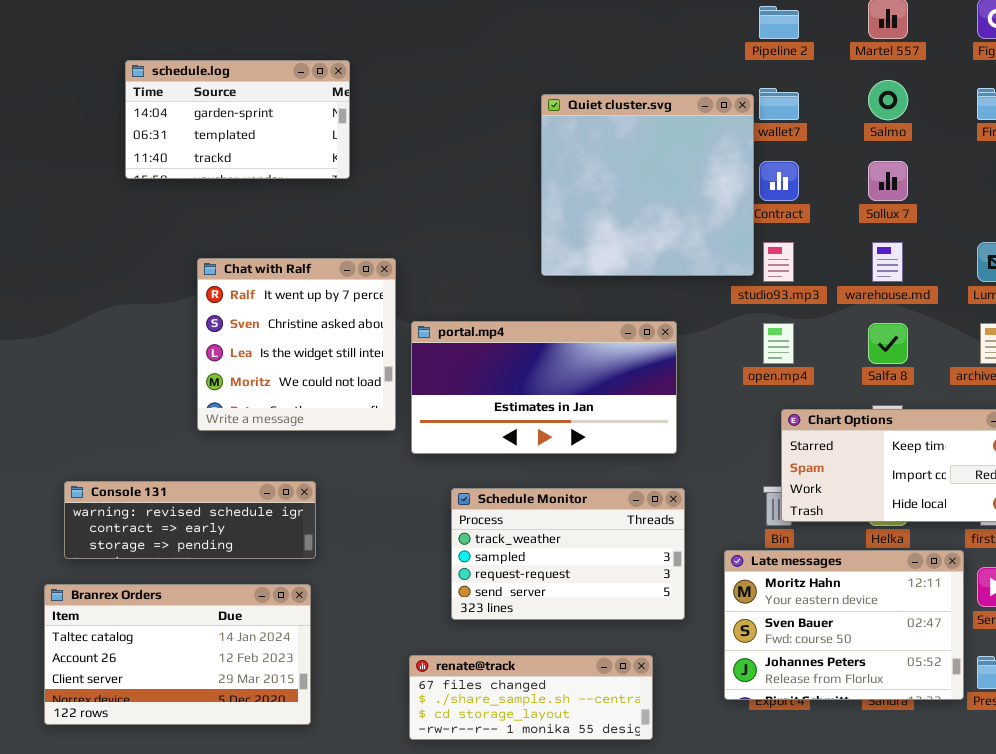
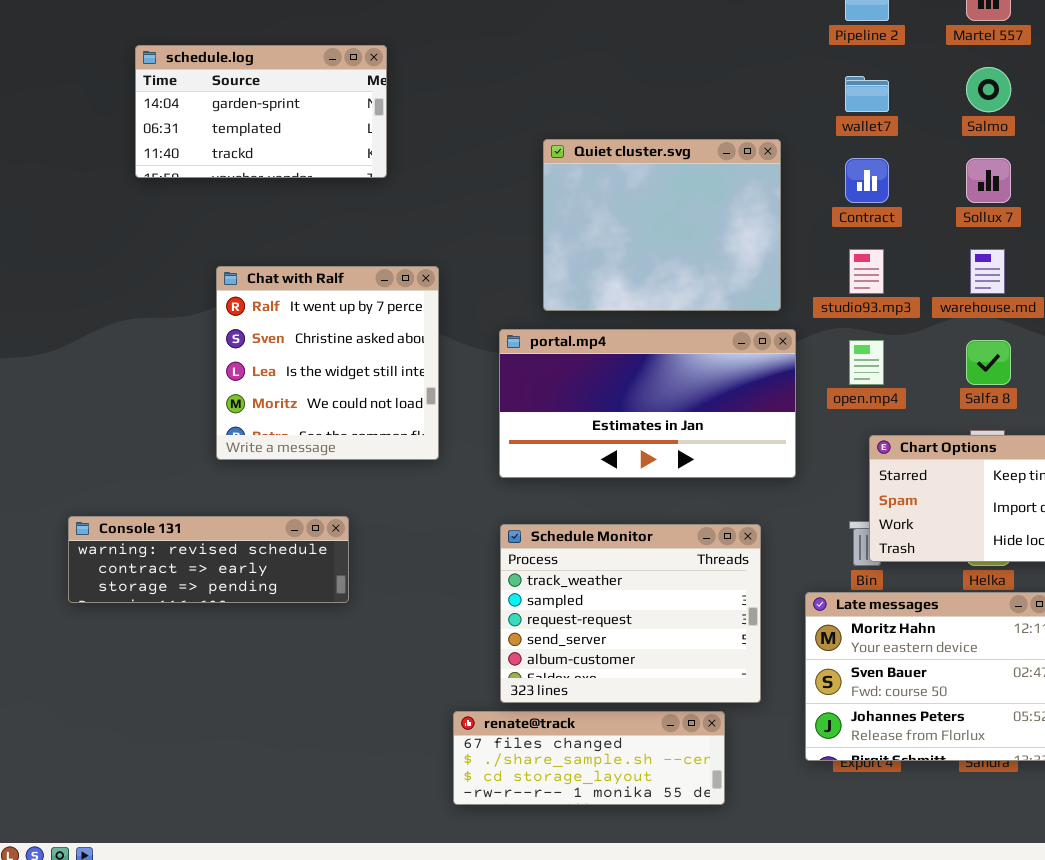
Quiet cluster.svg: [541,94,754,276] -> [543,139,781,311], moved, resized
portal.mp4: [411,321,677,454] -> [499,329,796,478], moved
Schedule Monitor: [451,488,685,620] -> [500,524,761,703], resized
Branrex Orders: [44,584,311,725] -> none, closed

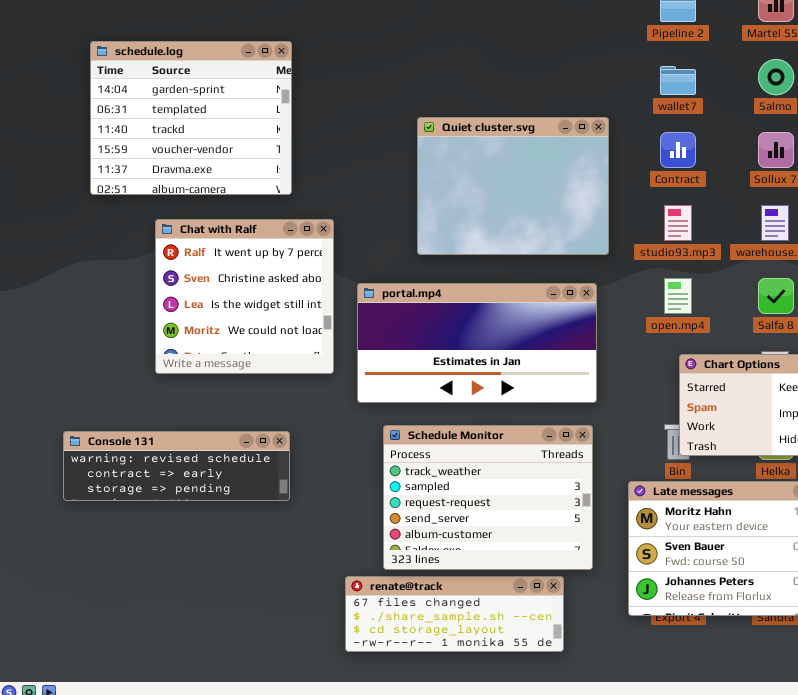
schedule.log: [135,45,387,178] -> [90,41,292,195], resized
portal.mp4: [499,329,796,478] -> [357,283,597,403], moved
Console 131: [68,516,349,603] -> [63,431,290,501], moved

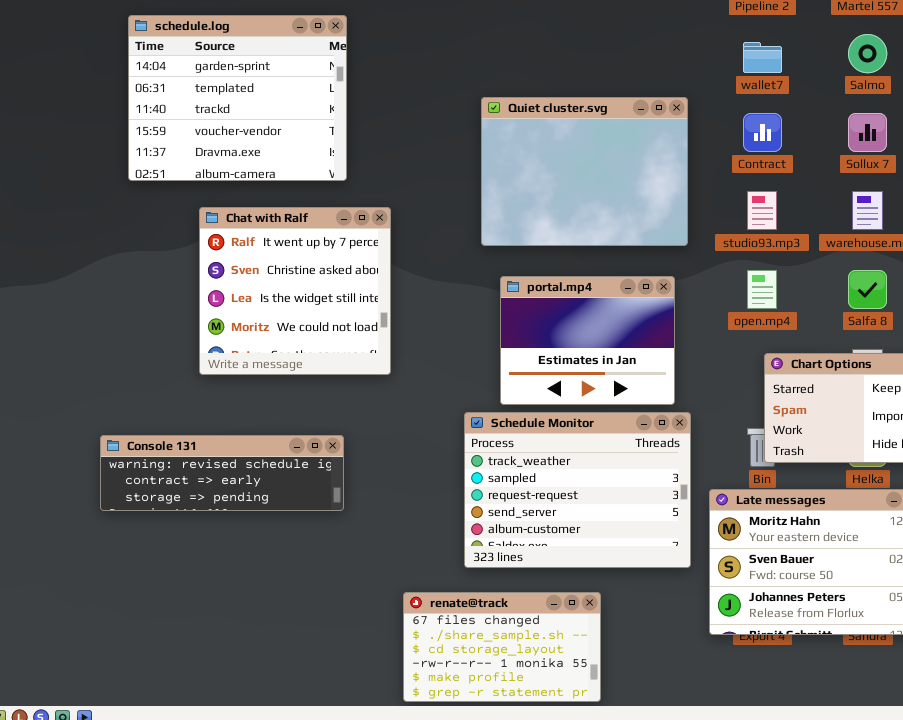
portal.mp4: [357,283,597,403] -> [500,276,675,405], resized
Schedule Monitor: [383,425,593,570] -> [464,412,691,568], moved
renate@track: [345,576,564,652] -> [403,592,601,702], resized

